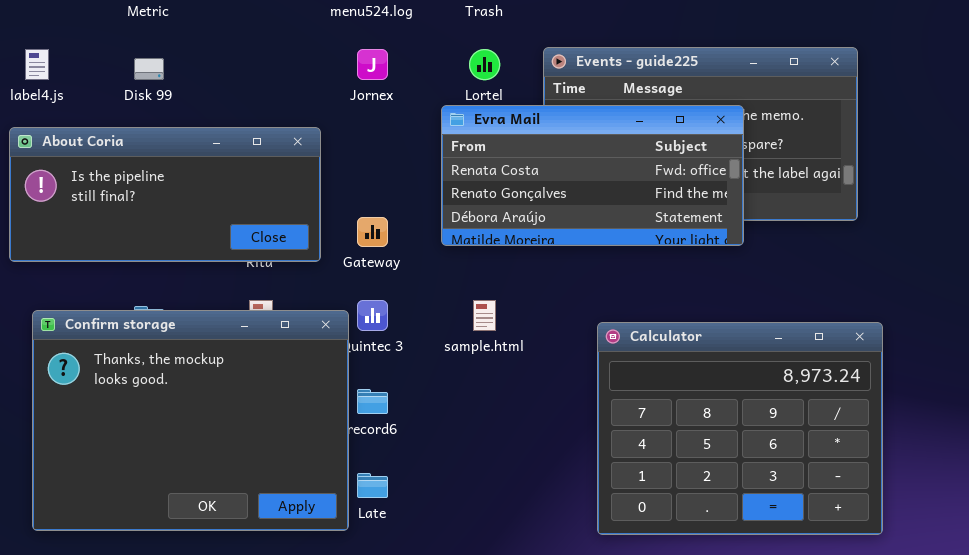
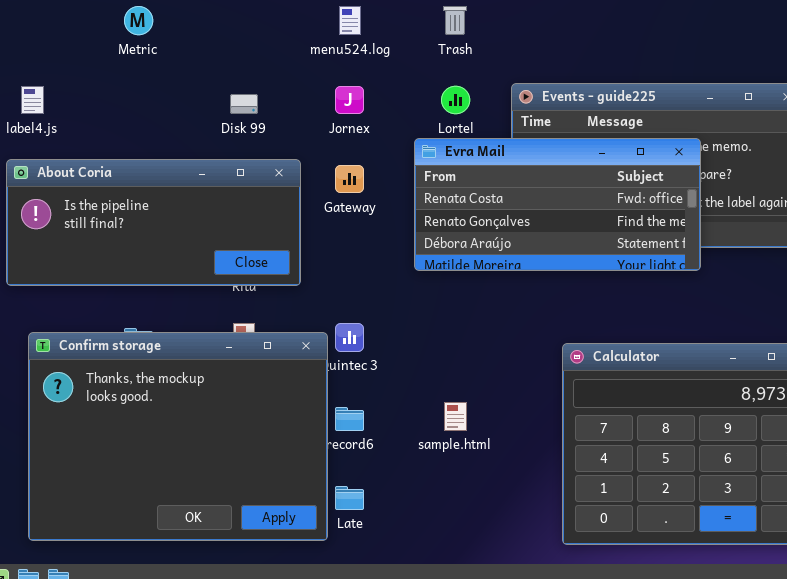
Disk 99: [134,58,164,80] -> [230,94,258,114], moved
Gateway: [357,217,388,247] -> [335,165,364,193], moved
sample.html: [473,300,496,331] -> [444,402,467,431], moved

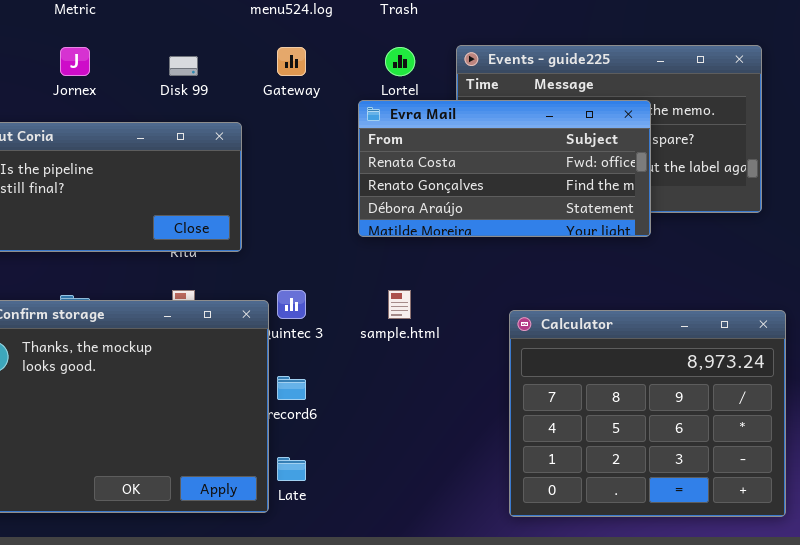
Jornex: [335,86,364,114] -> [60,47,90,76], moved
Gateway: [335,165,364,193] -> [277,47,306,76], moved
sample.html: [444,402,467,431] -> [388,290,411,319], moved

